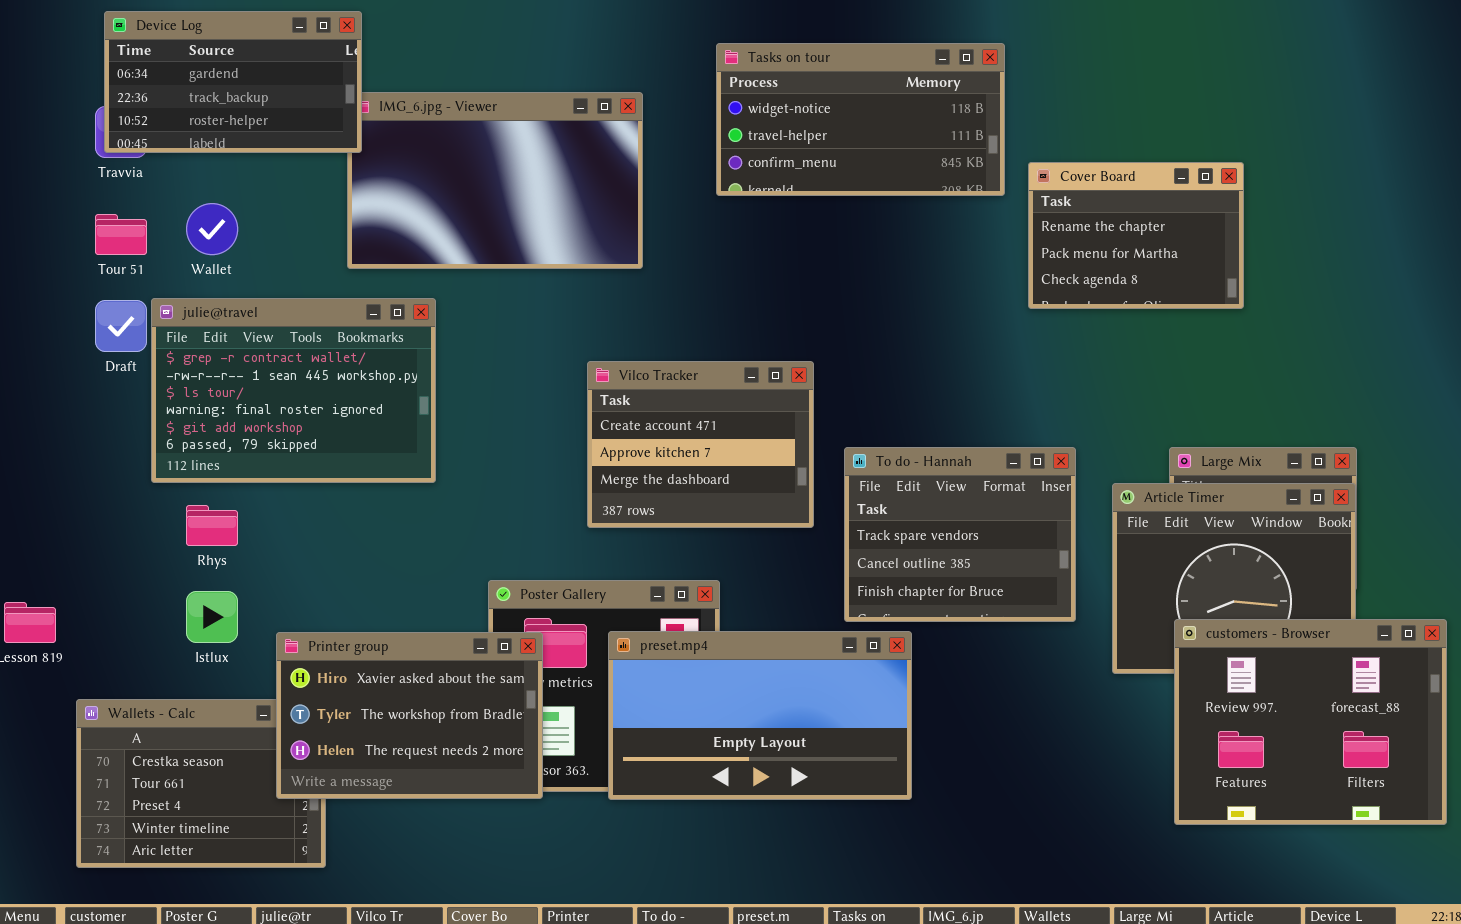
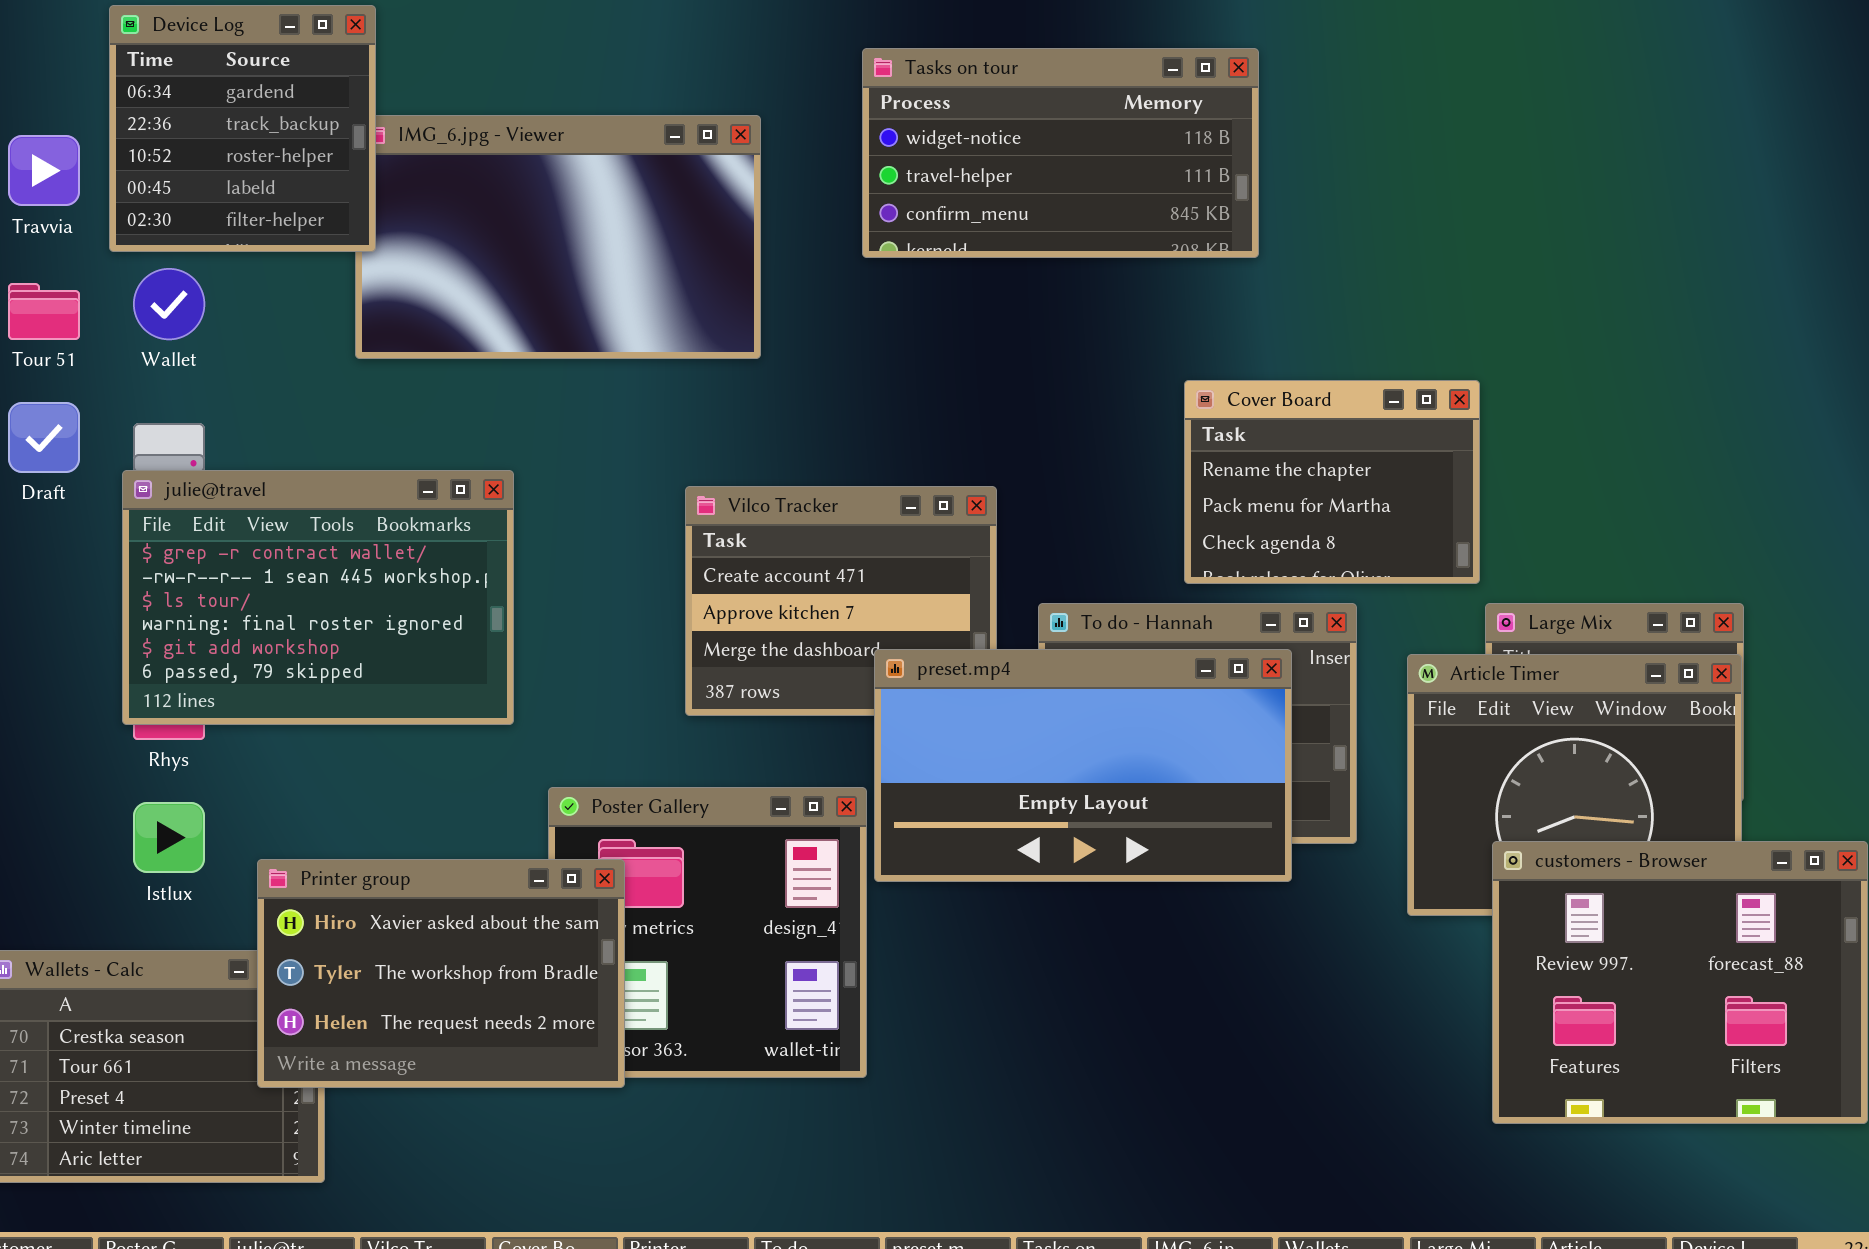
Device Log: [104,11,362,153] -> [109,5,376,252], resized
Cover Board: [1028,162,1244,309] -> [1184,380,1480,584], moved
julie@travel: [151,298,436,483] -> [122,470,514,725], moved
preset.mp4: [608,631,912,800] -> [874,649,1292,882], moved

